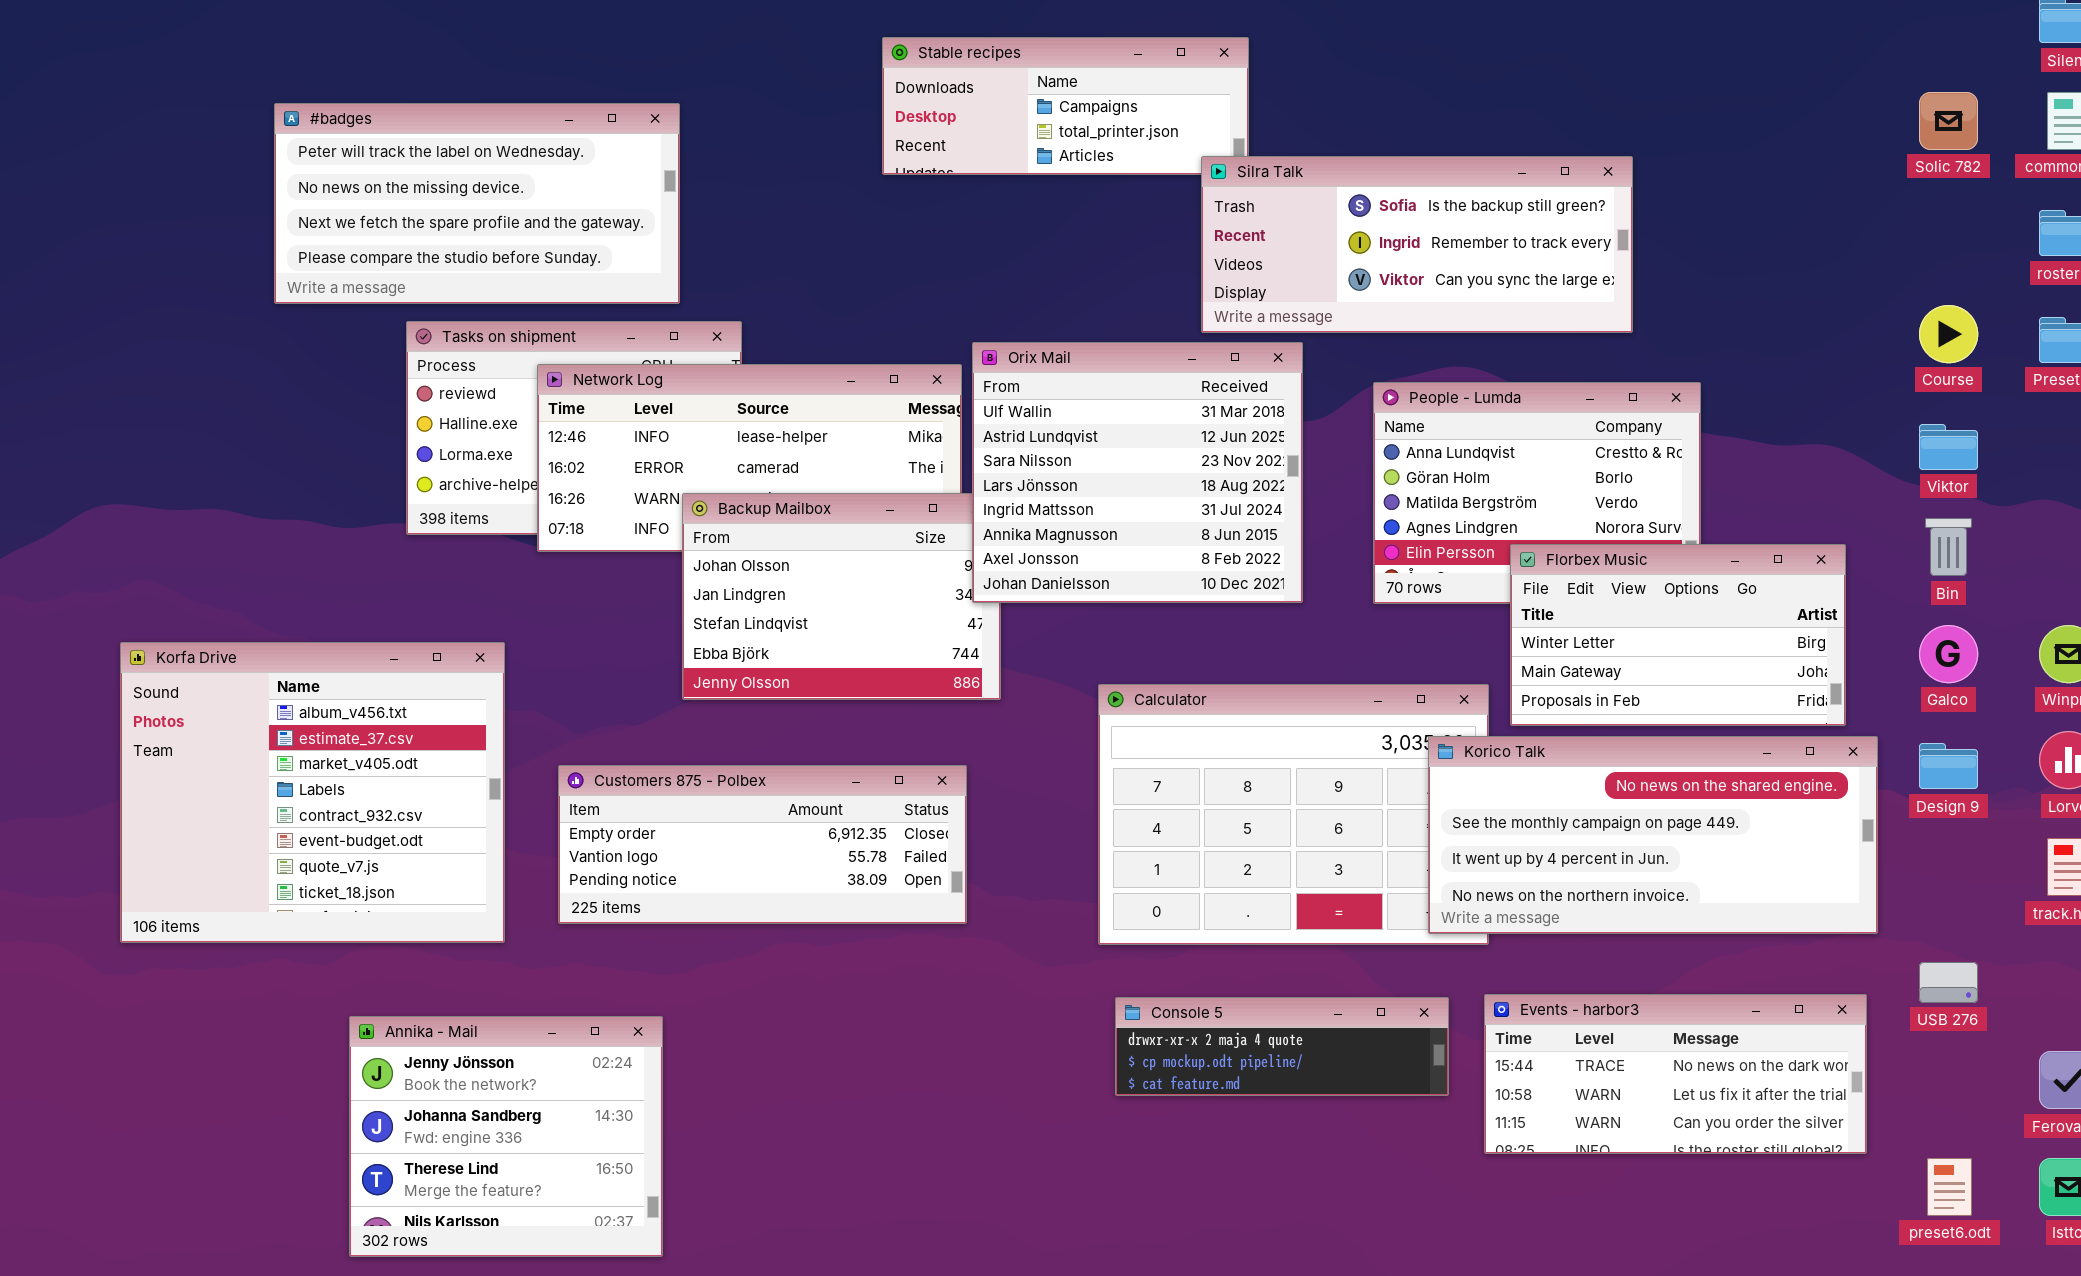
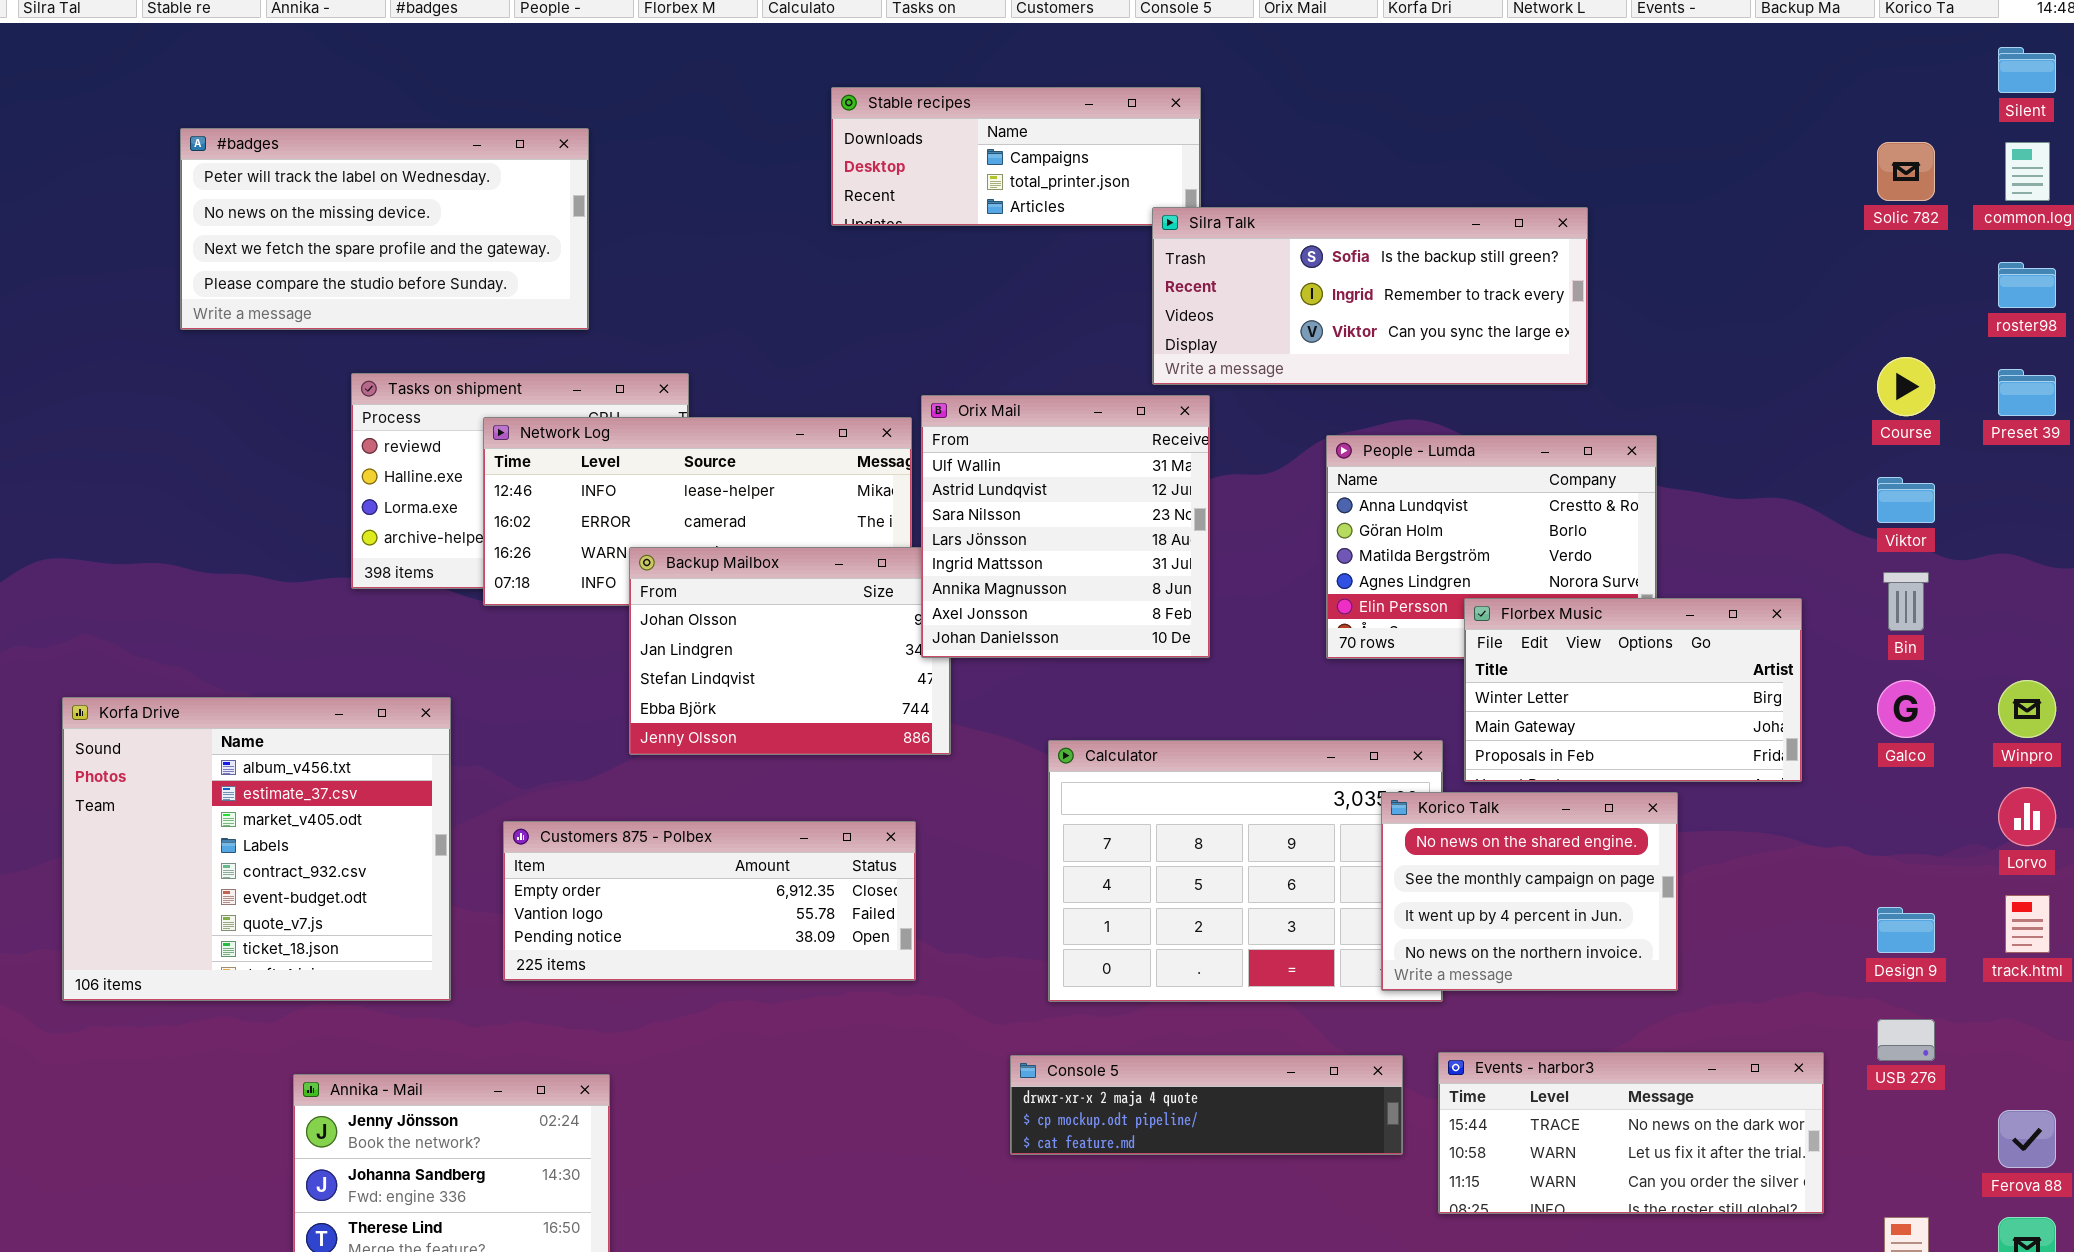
#badges: [274,103,680,304] -> [180,128,589,330], moved
Orix Mail: [972,342,1303,603] -> [921,395,1210,658], resized
Korico Talk: [1428,736,1878,934] -> [1381,792,1678,991], resized
Design 9: [1919,743,1978,789] -> [1877,907,1935,953], moved
Console 5: [1115,997,1449,1096] -> [1010,1055,1403,1155], resized

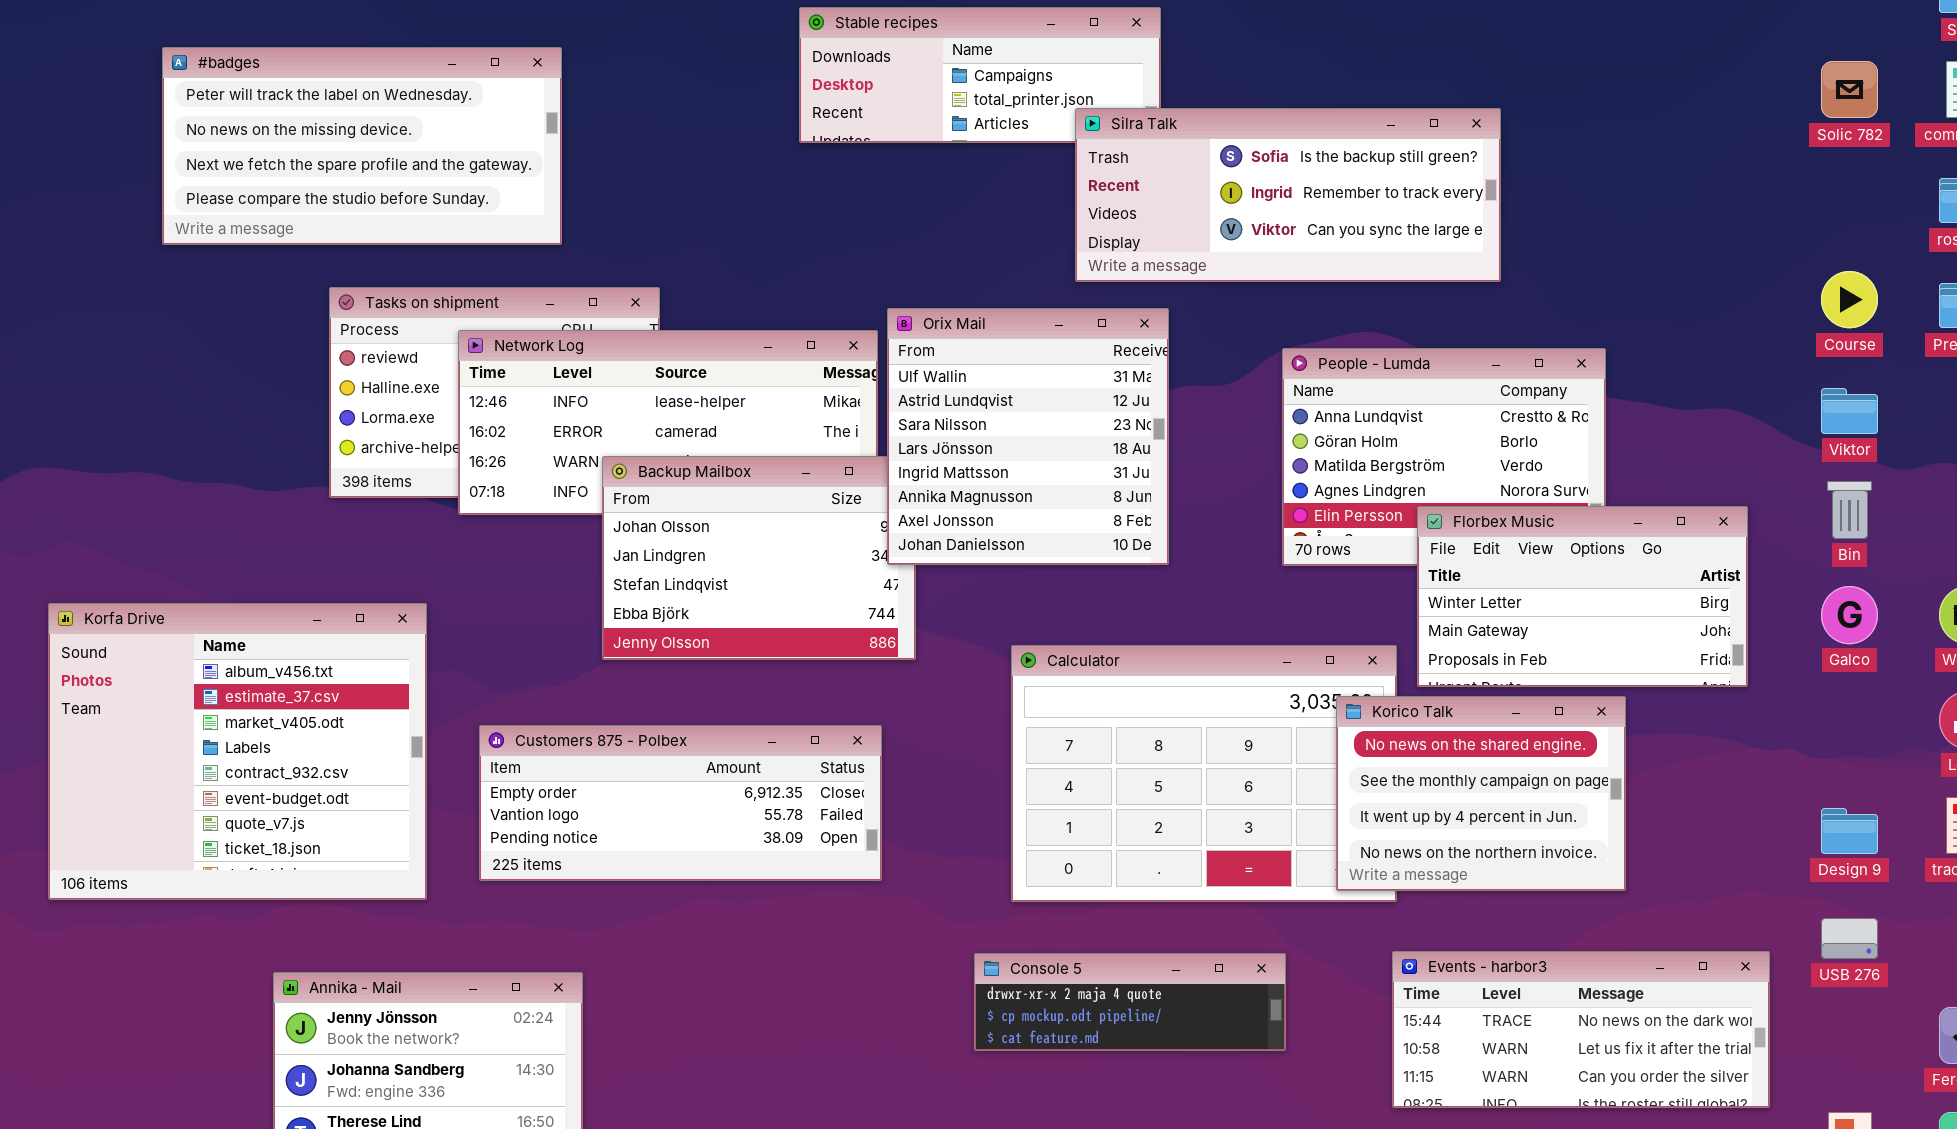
Silra Talk: [1152,207,1588,385] -> [1075,108,1501,282], moved
Console 5: [1010,1055,1403,1155] -> [974,953,1286,1051], resized

